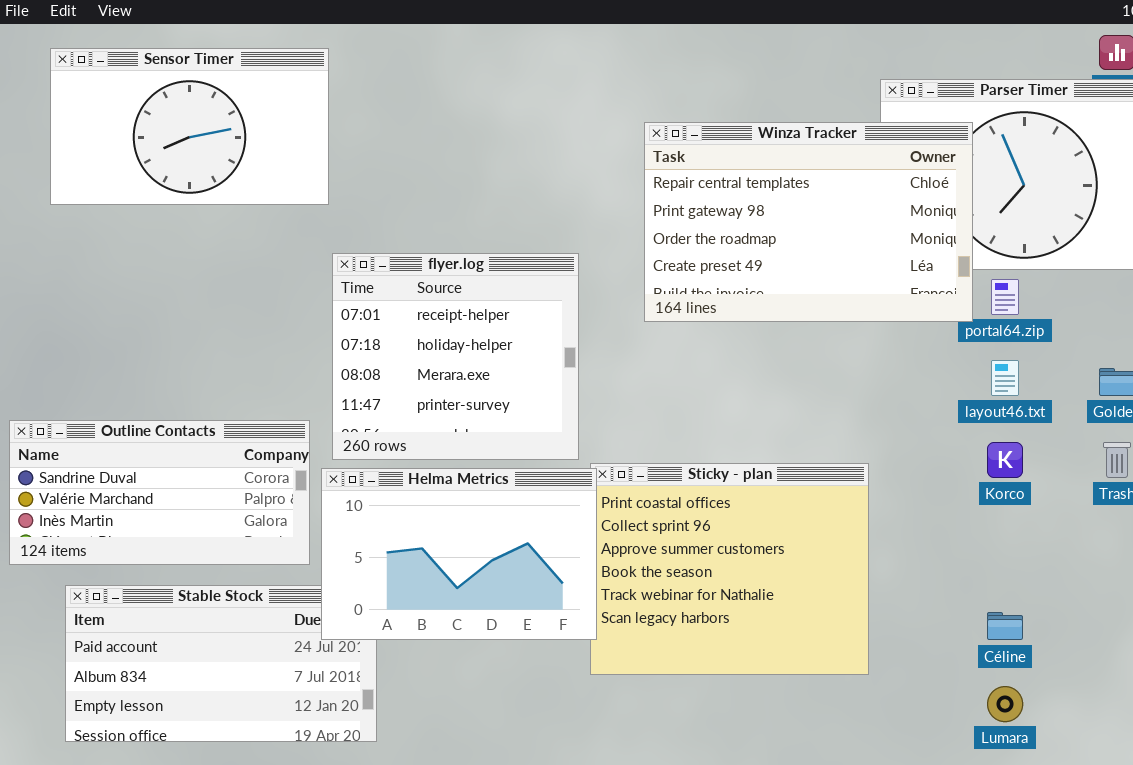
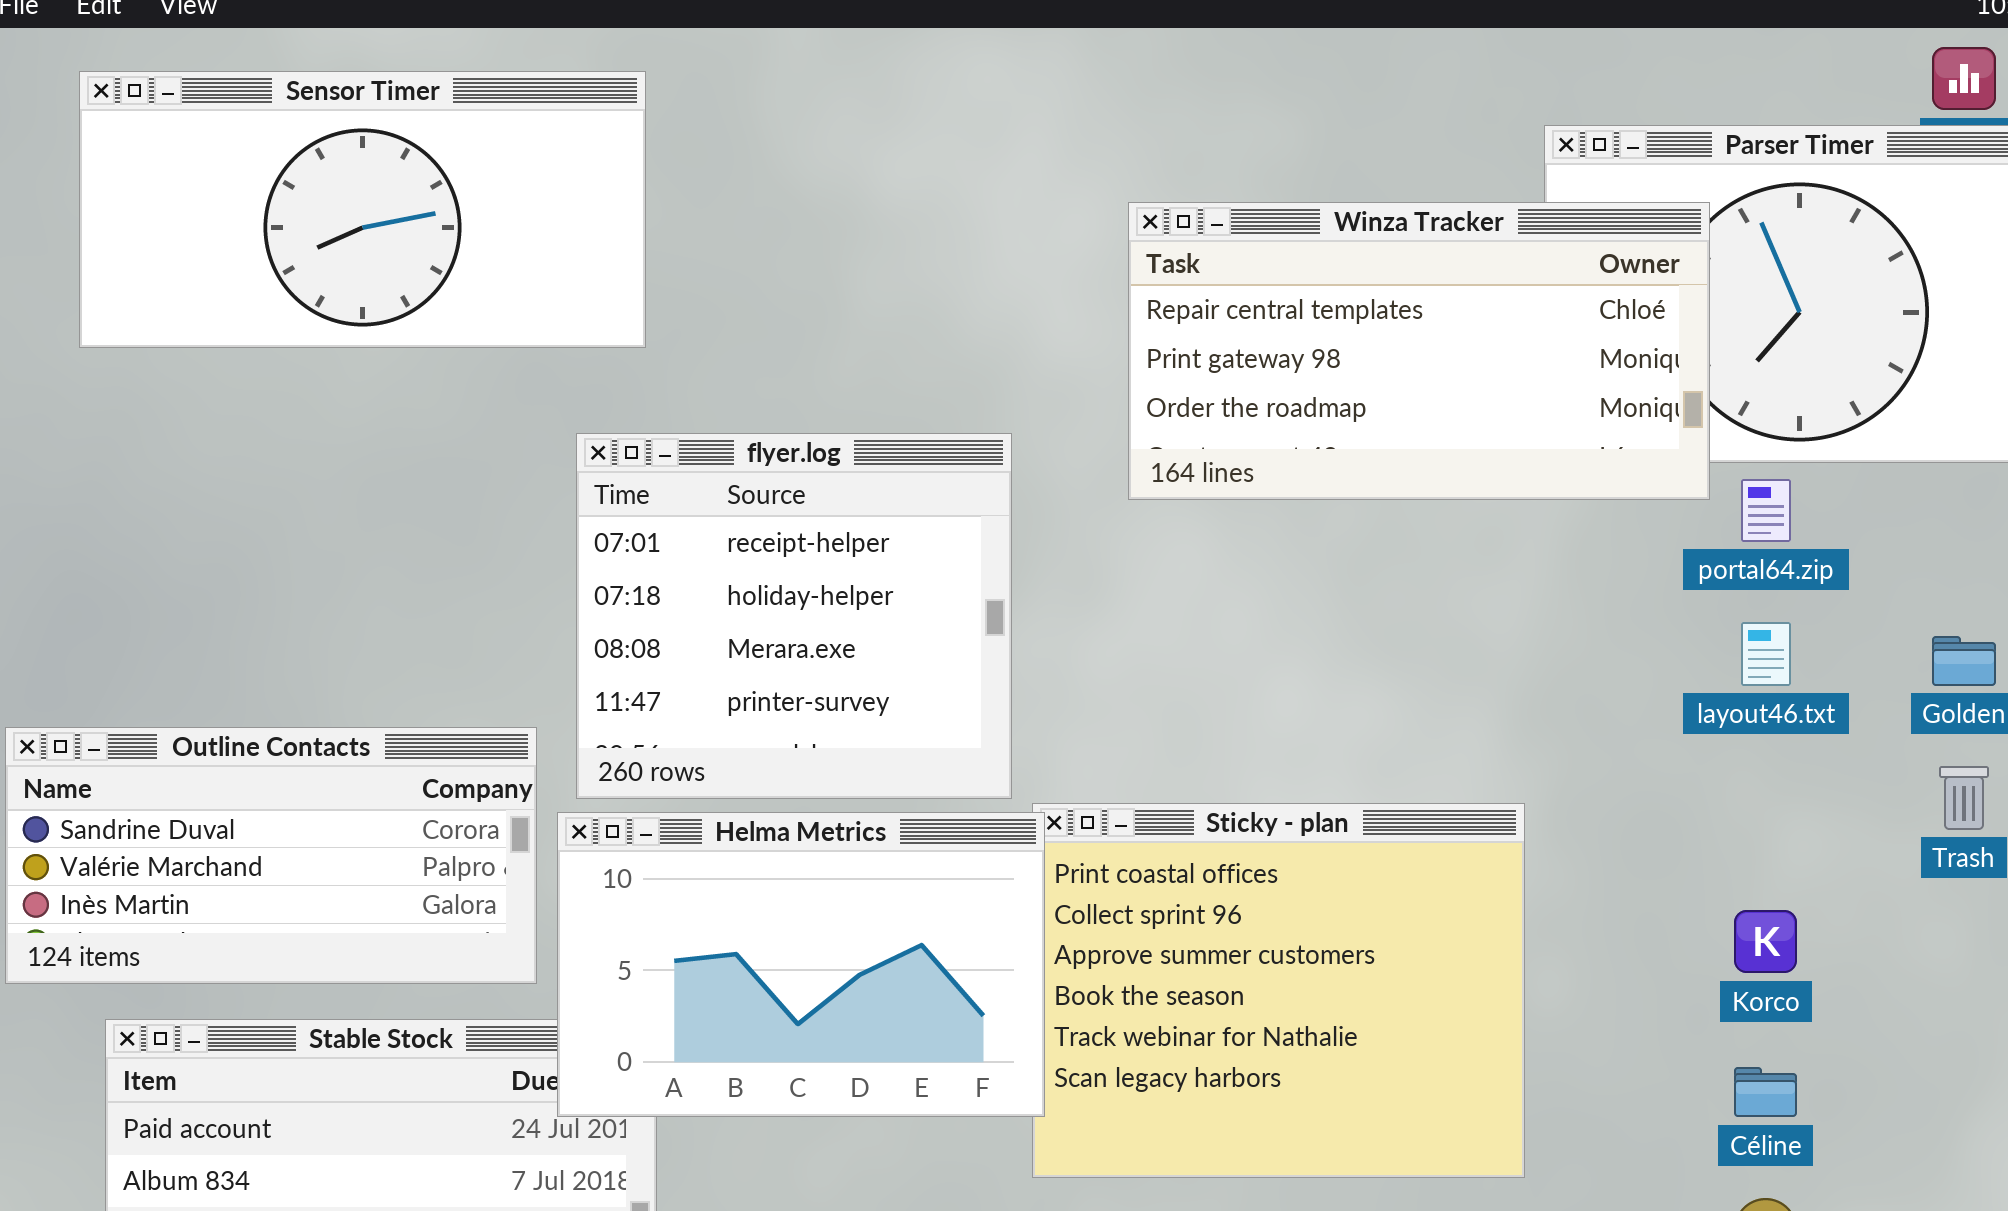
Sensor Timer: [50,48,329,205] -> [79,71,646,348], resized
Winza Tracker: [644,122,973,322] -> [1128,202,1710,500], resized
Korco: [987,442,1023,478] -> [1734,910,1797,973], moved

